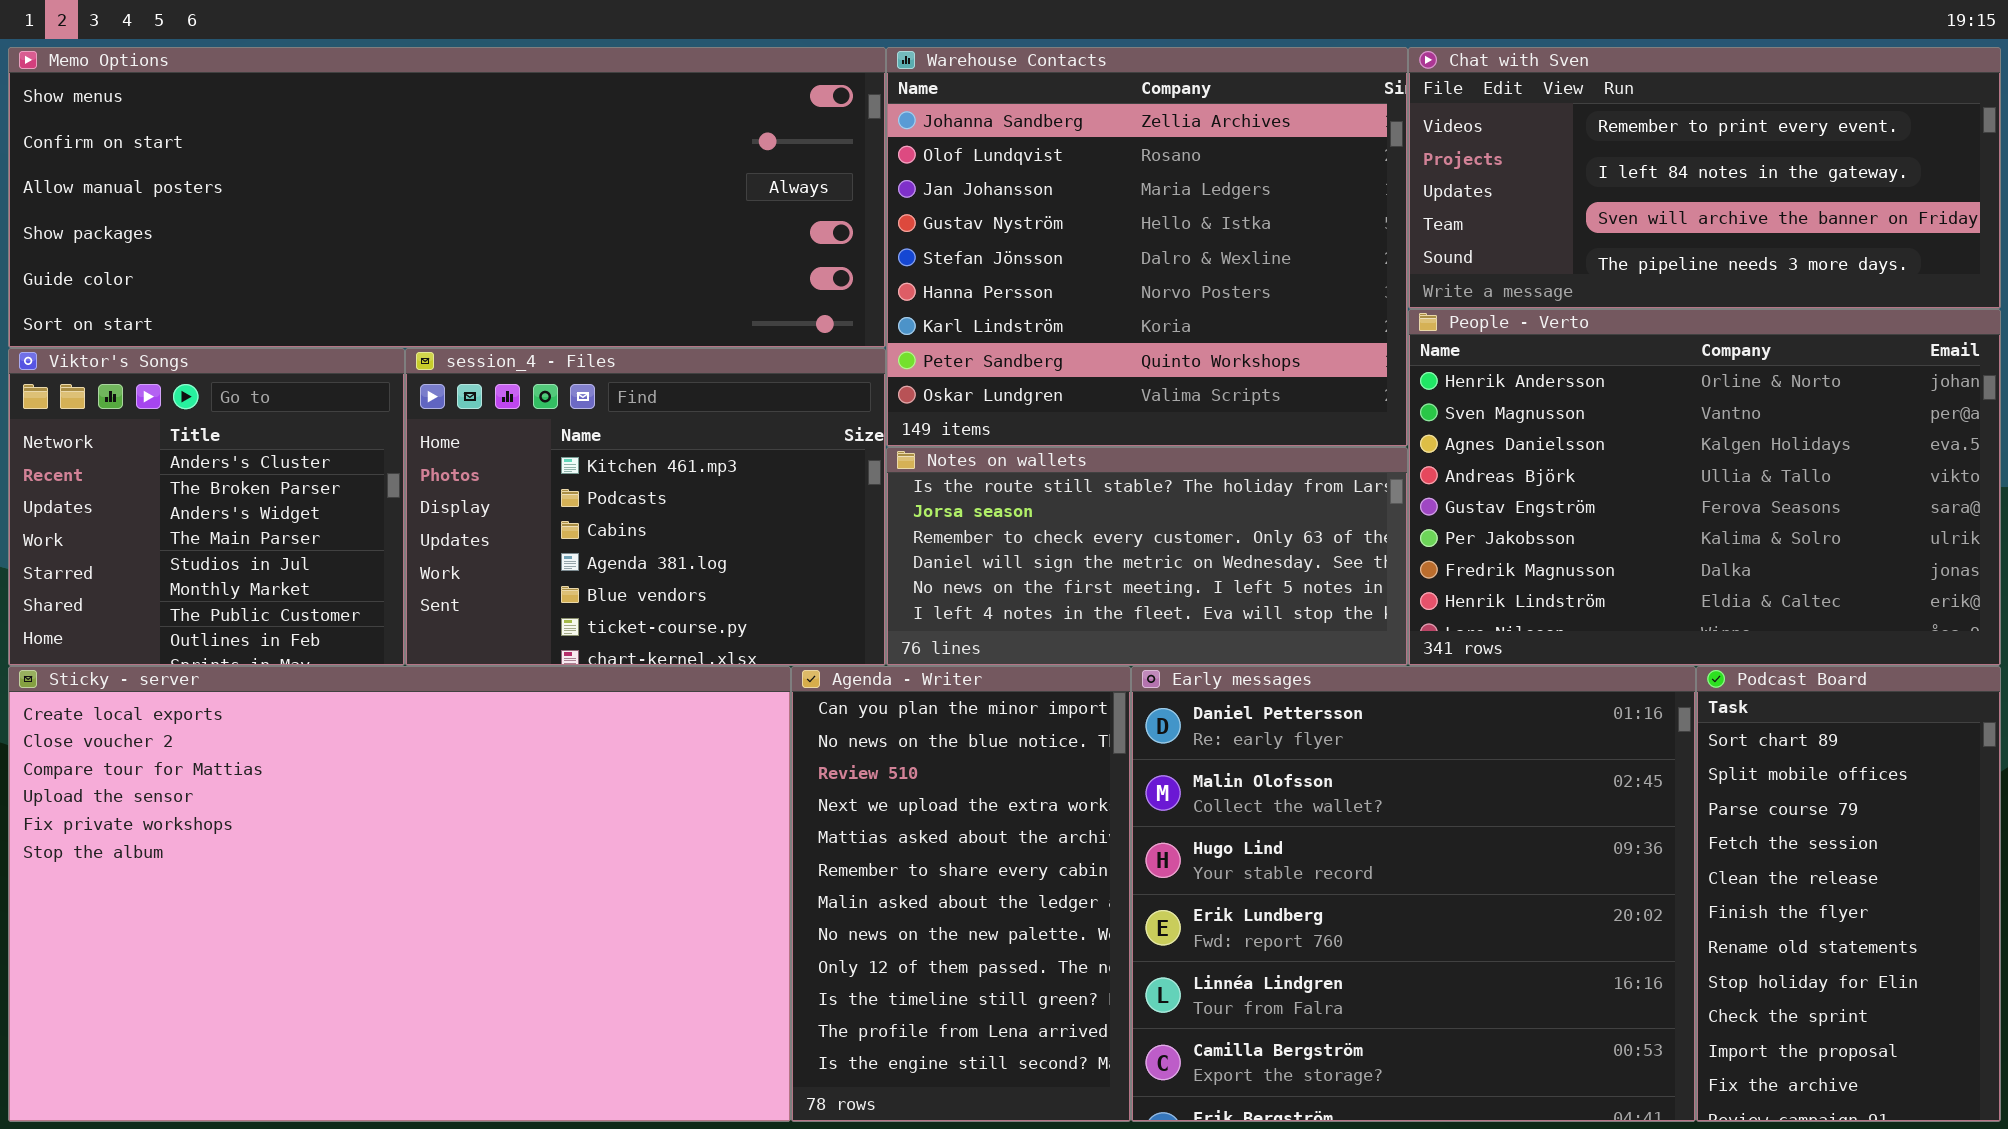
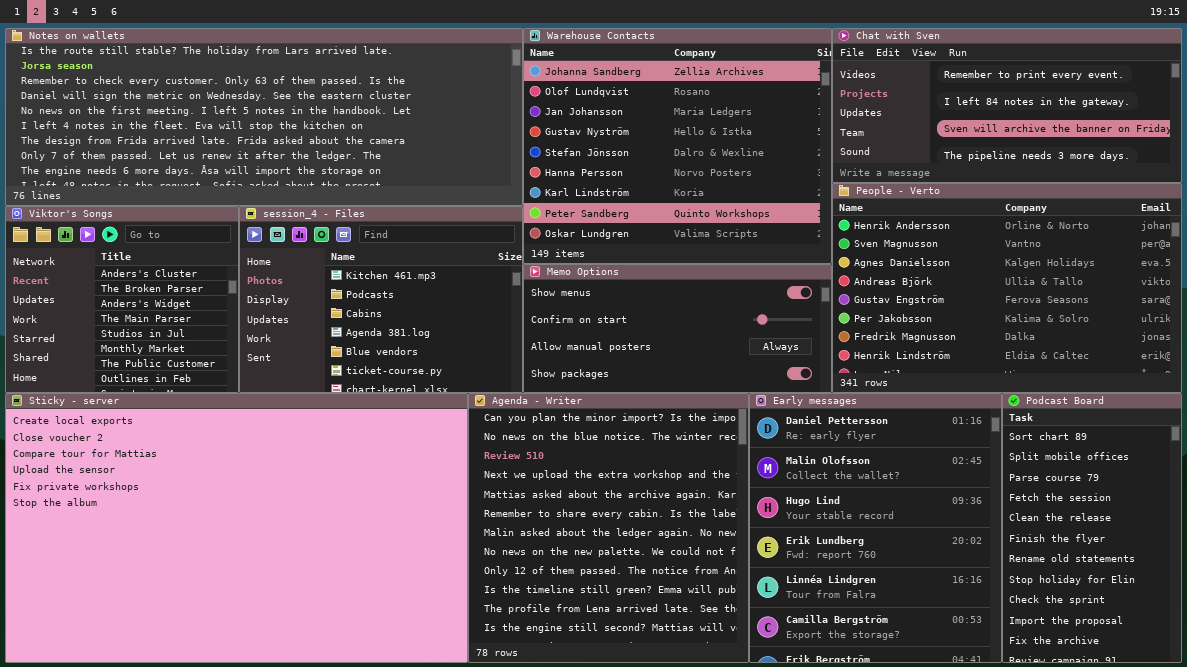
Memo Options: [8,47,886,348] -> [523,264,832,393], moved, resized
Notes on wallets: [886,447,1408,666] -> [5,28,523,206], moved, resized
Agenda - Writer: [791,666,1131,1122] -> [468,393,749,663], resized
Early messages: [1131,666,1696,1122] -> [749,393,1002,663], resized

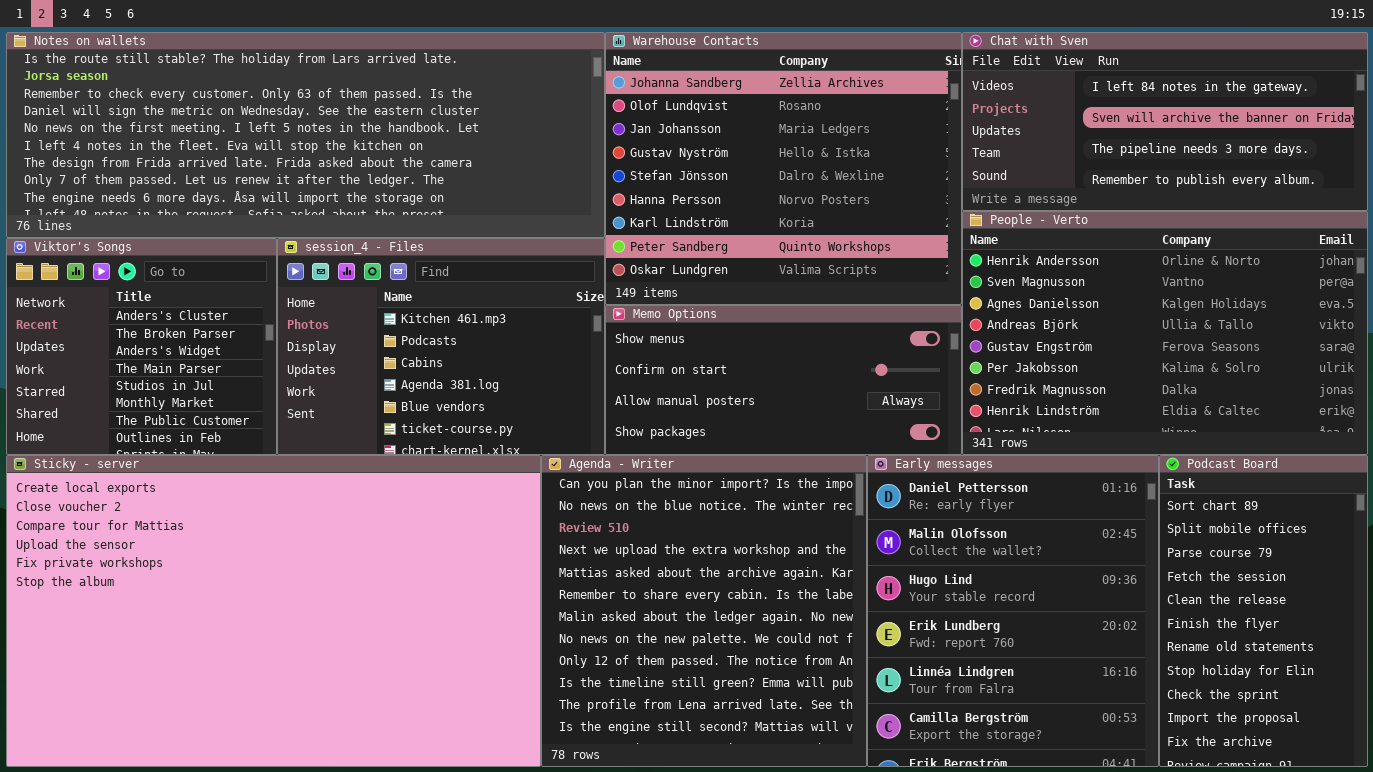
Chat with Sven: [832,28,1182,183] -> [962,32,1368,211], scrolled down 1 row

